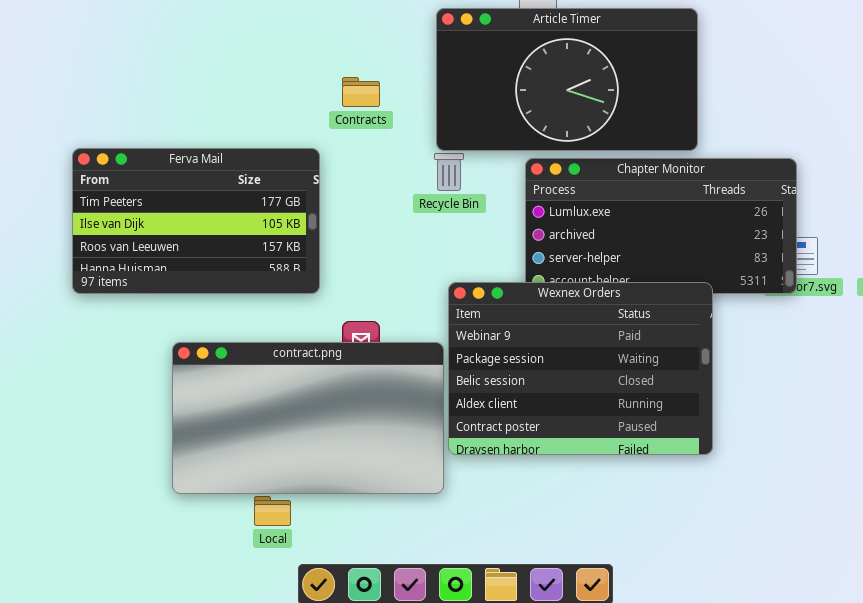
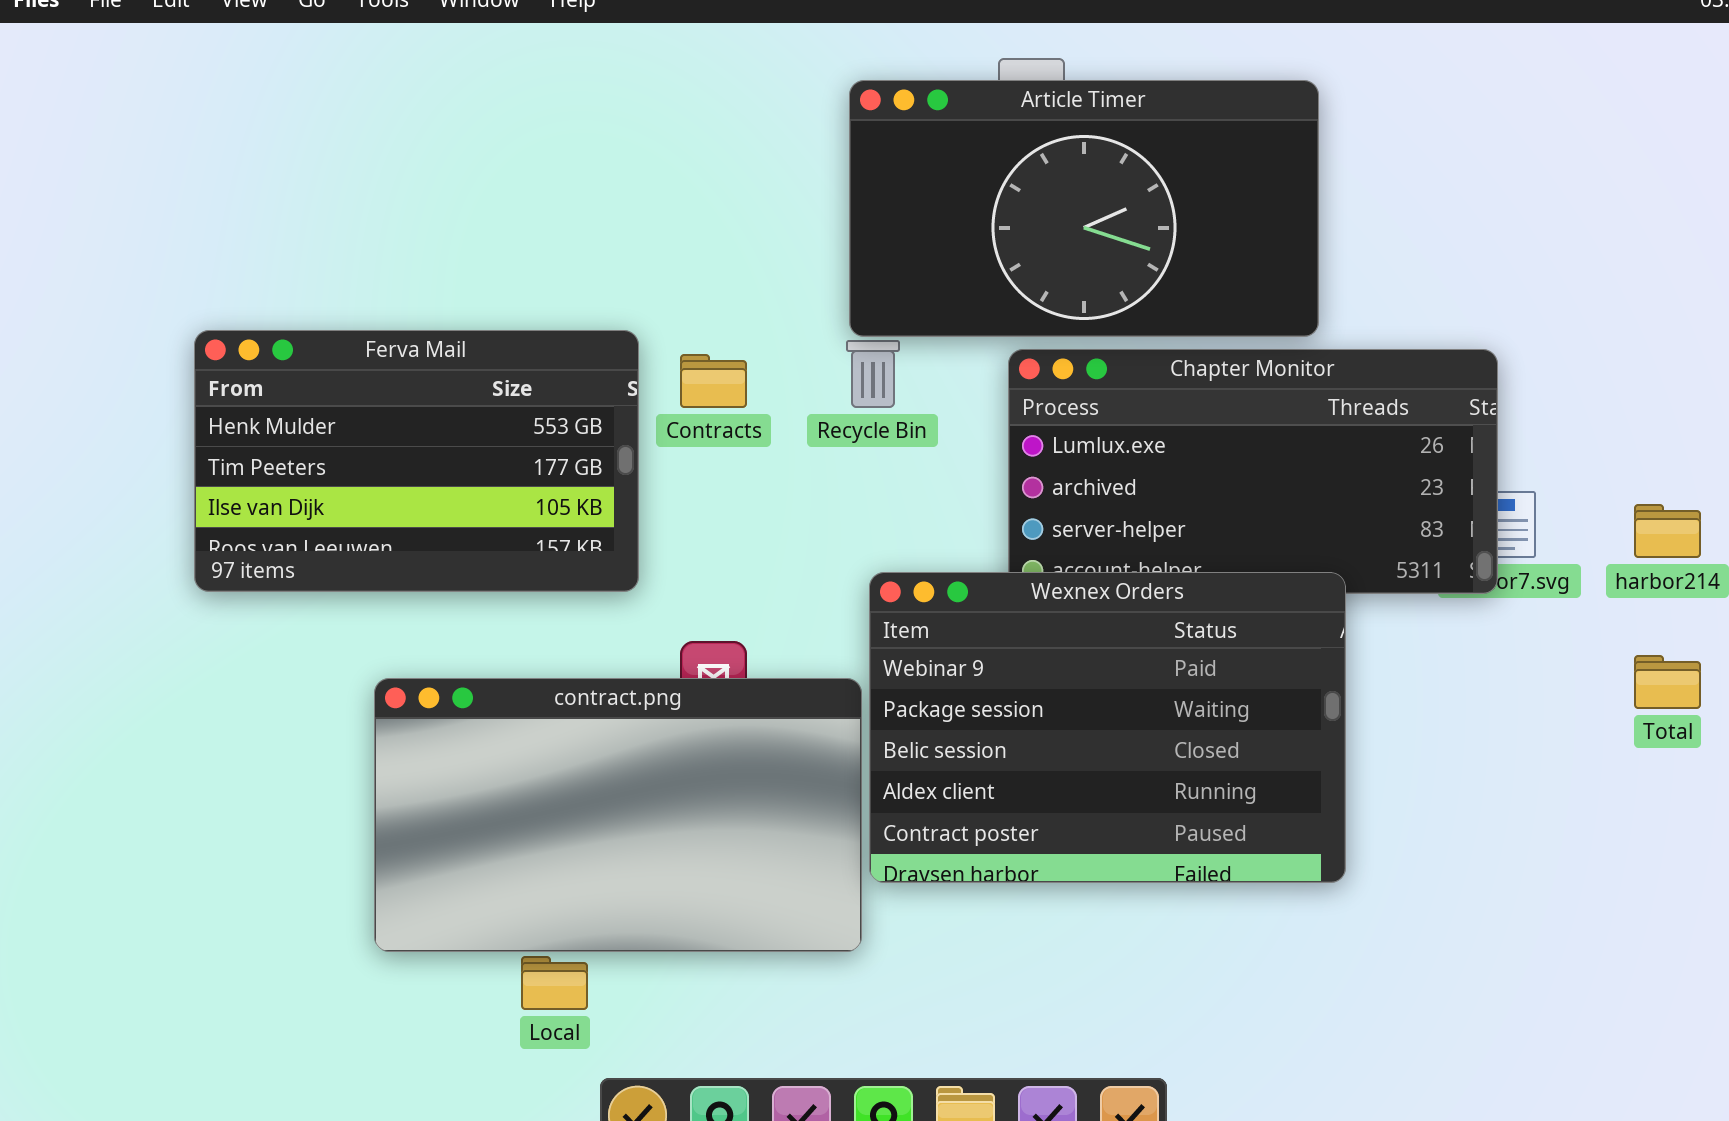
Contracts: [342,77,380,107] -> [680,354,747,408], moved
Ferva Mail: [72,148,320,294] -> [194,330,639,592], scrolled up 1 row

